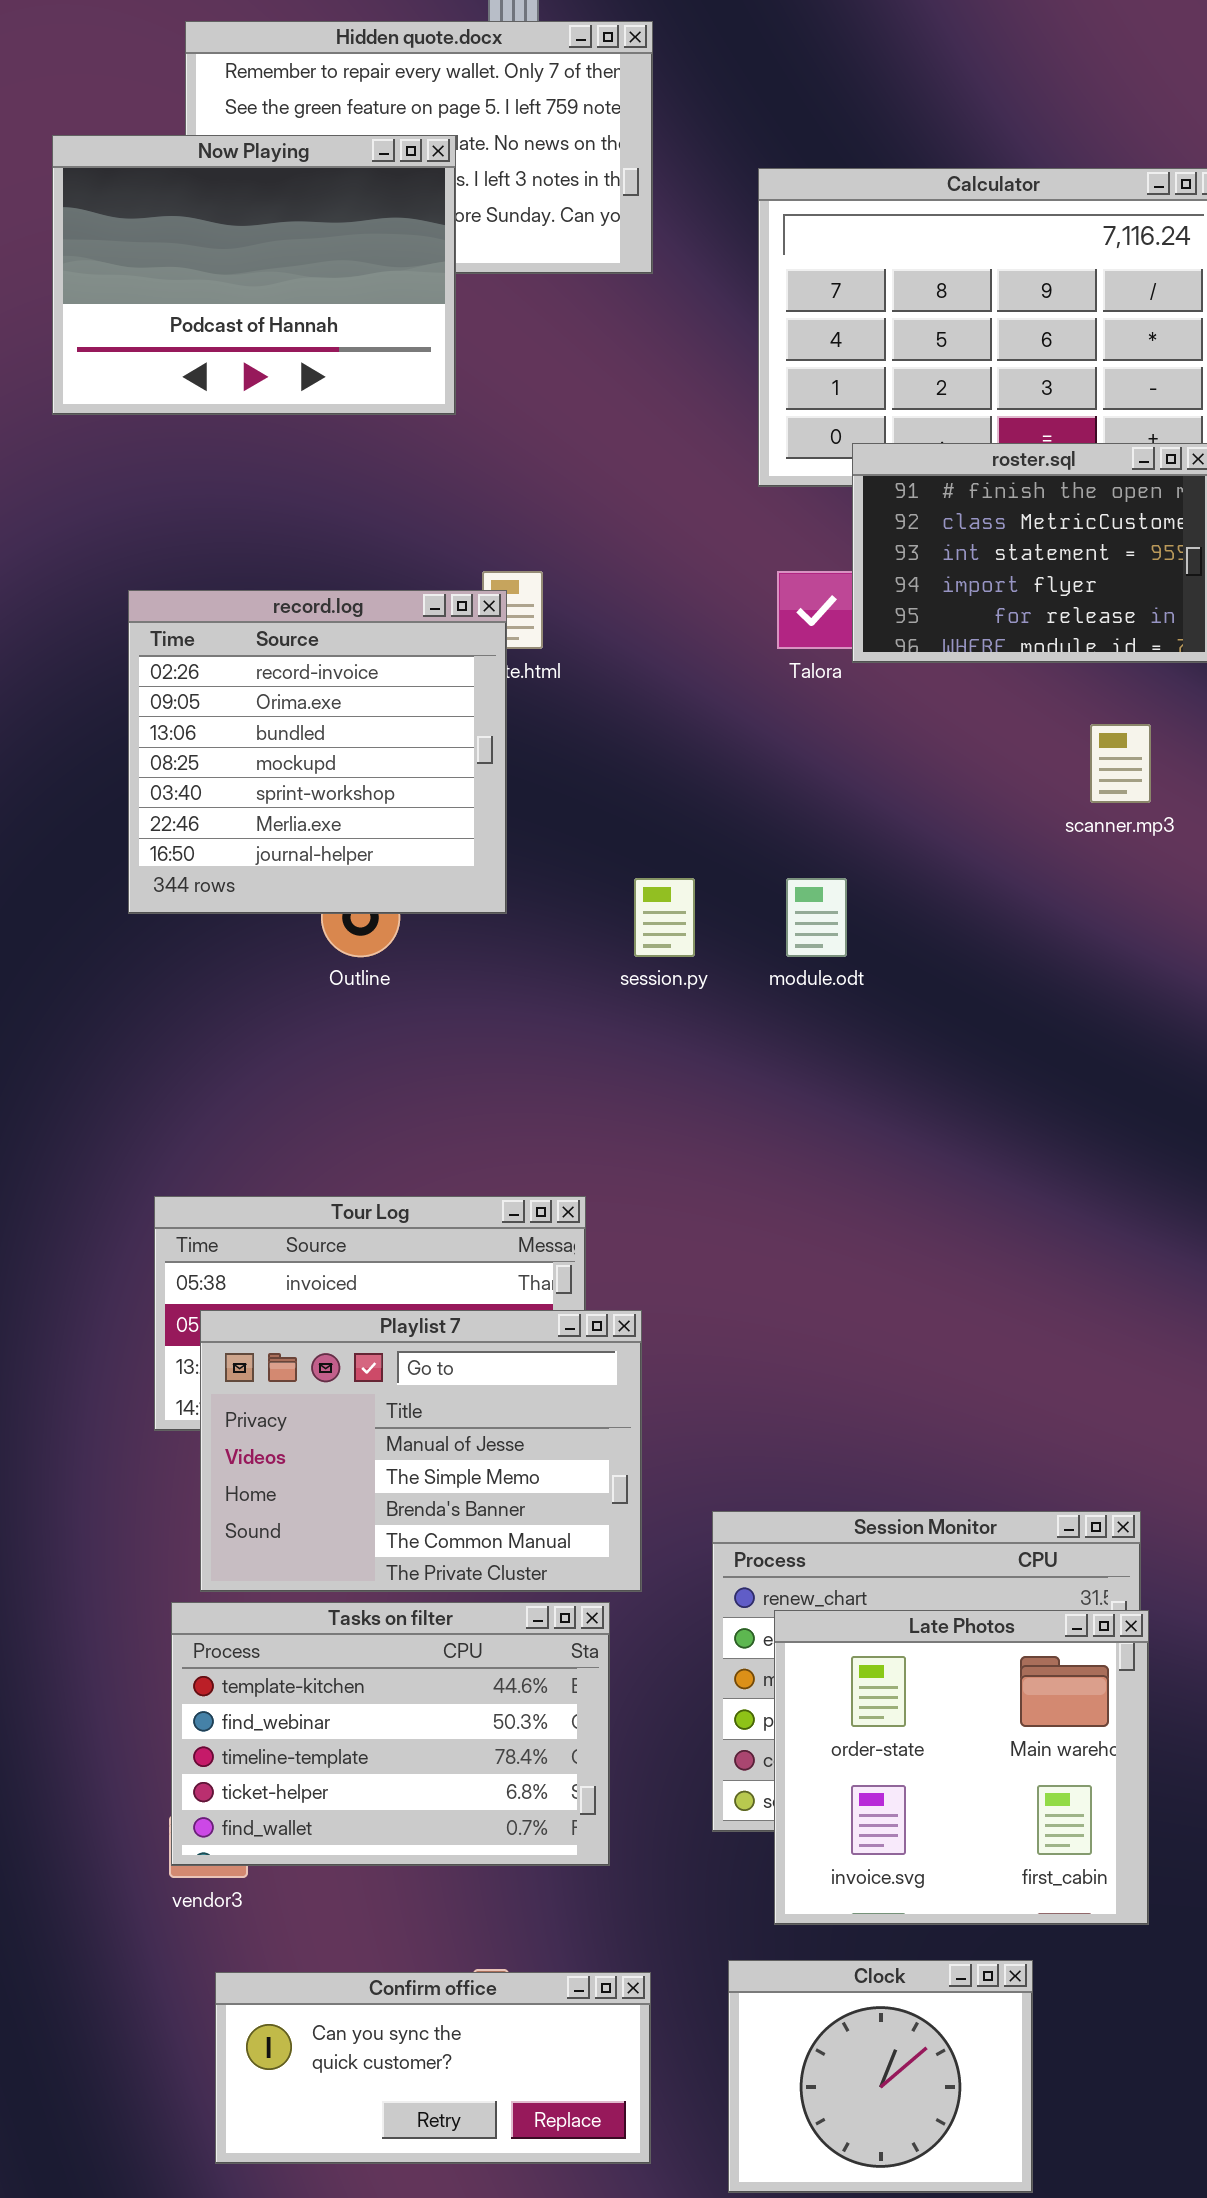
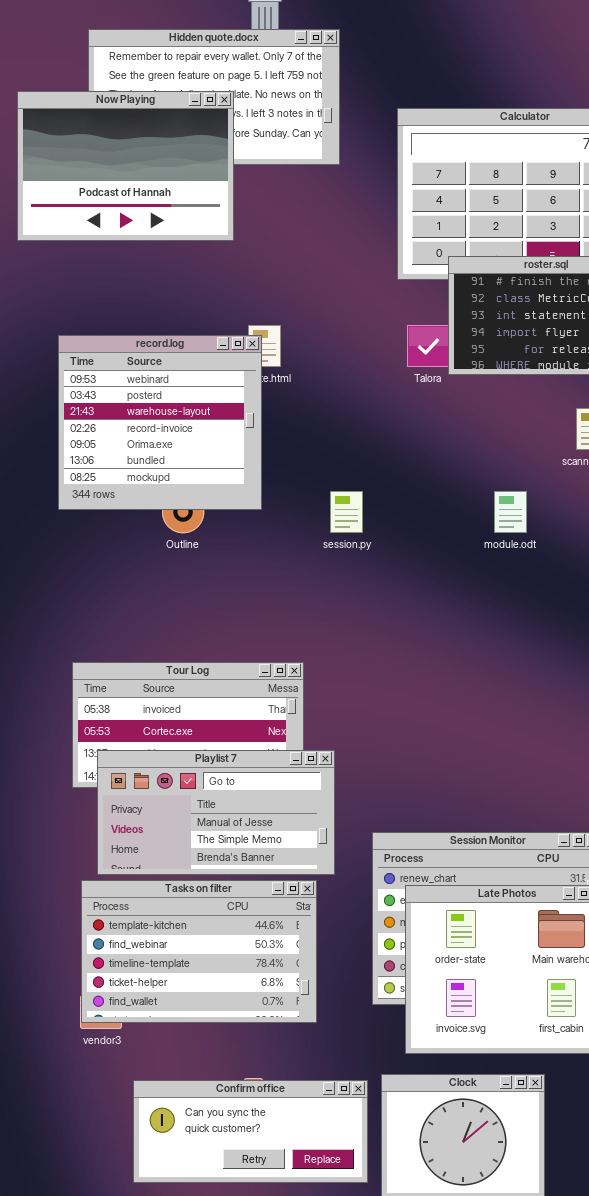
record.log: [128,590,507,914] -> [58,335,262,510], scrolled up 3 rows
module.odt: [786,878,847,957] -> [494,491,527,533], moved
Playlist 7: [200,1310,642,1592] -> [97,750,335,875], resized
Confirm office: [215,1972,651,2164] -> [133,1080,368,1183], moved

